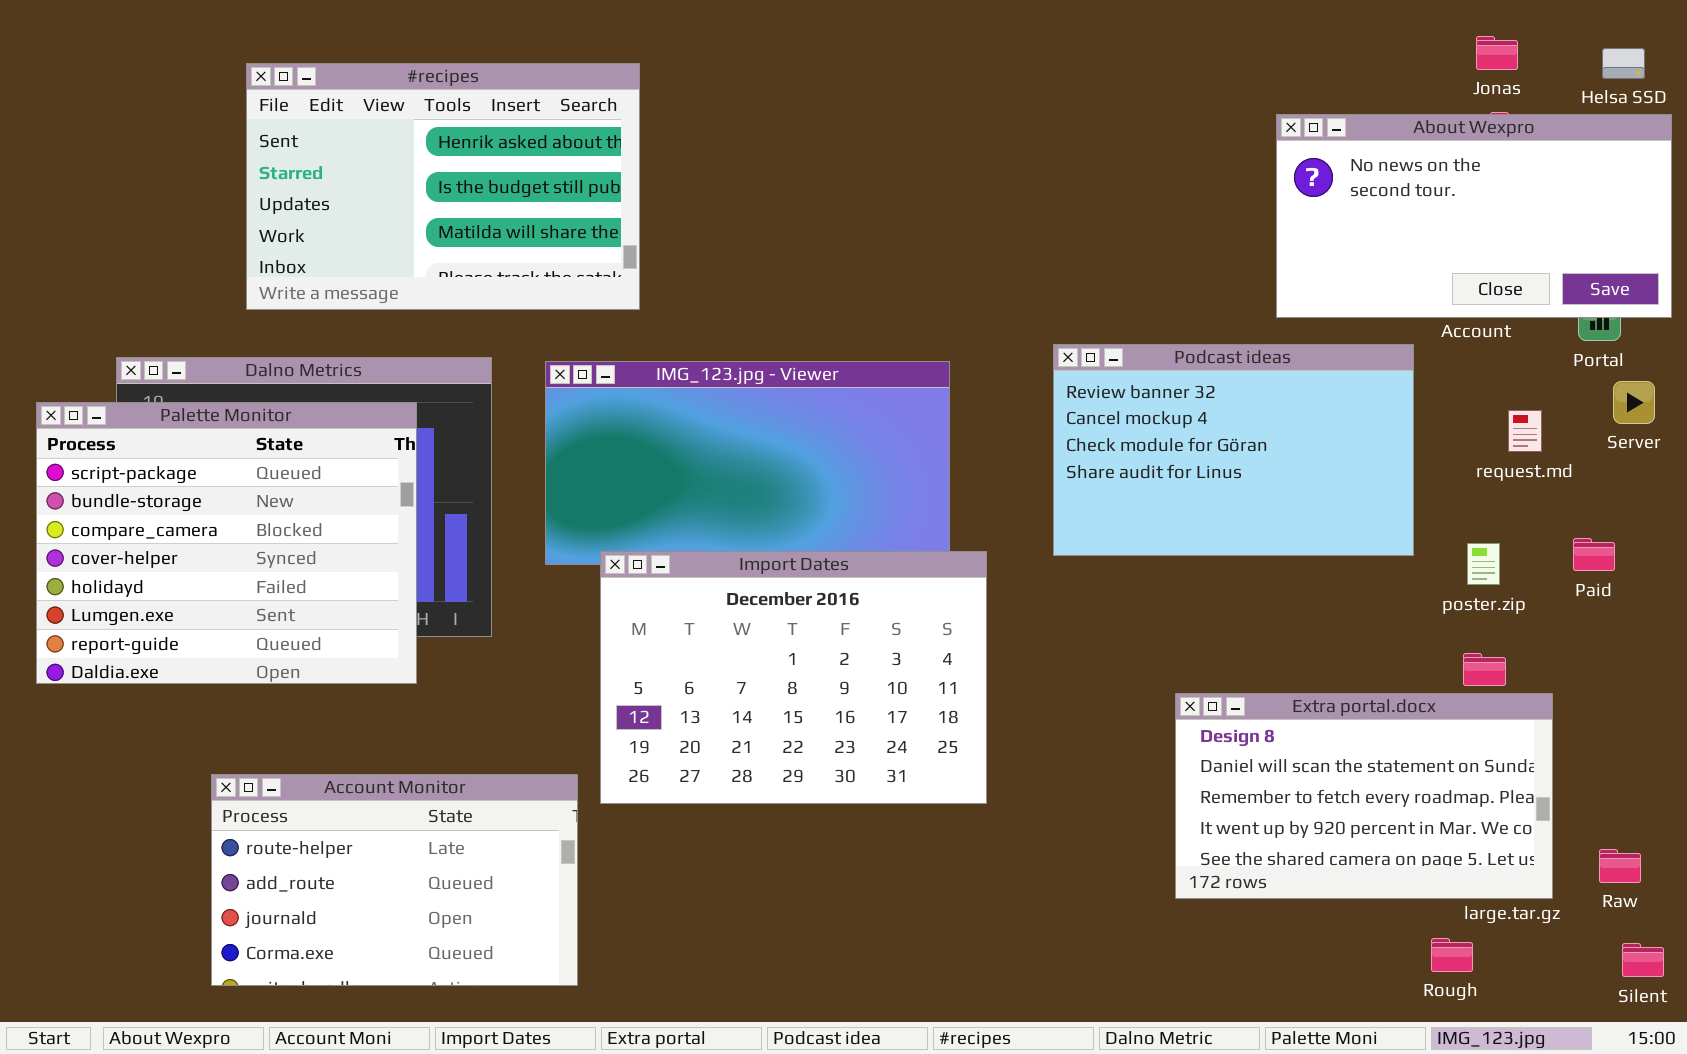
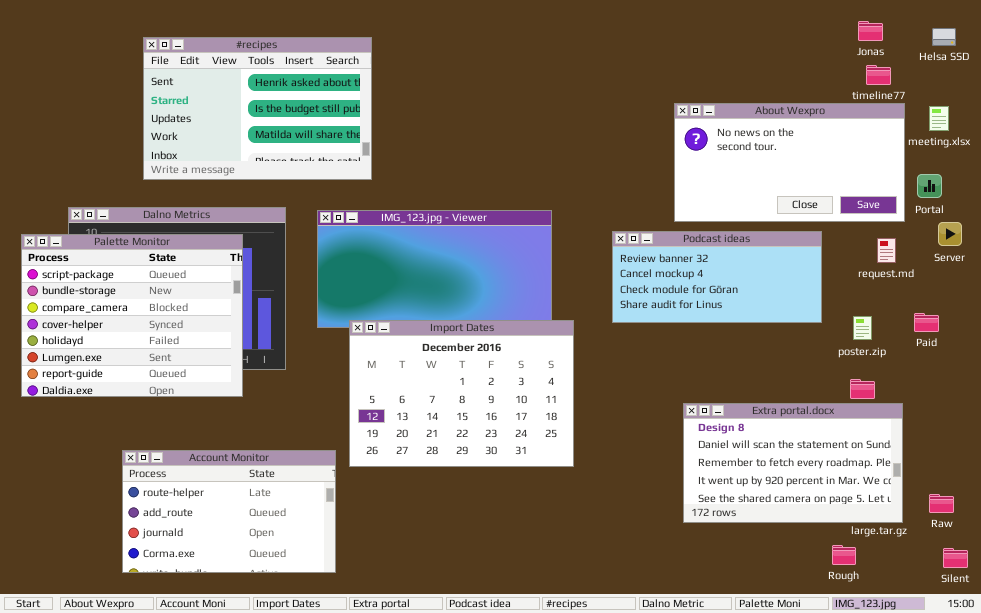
About Wexpro: [1276,114,1672,318] -> [674,103,905,222], moved
Podcast ideas: [1053,344,1414,556] -> [612,231,822,323], resized

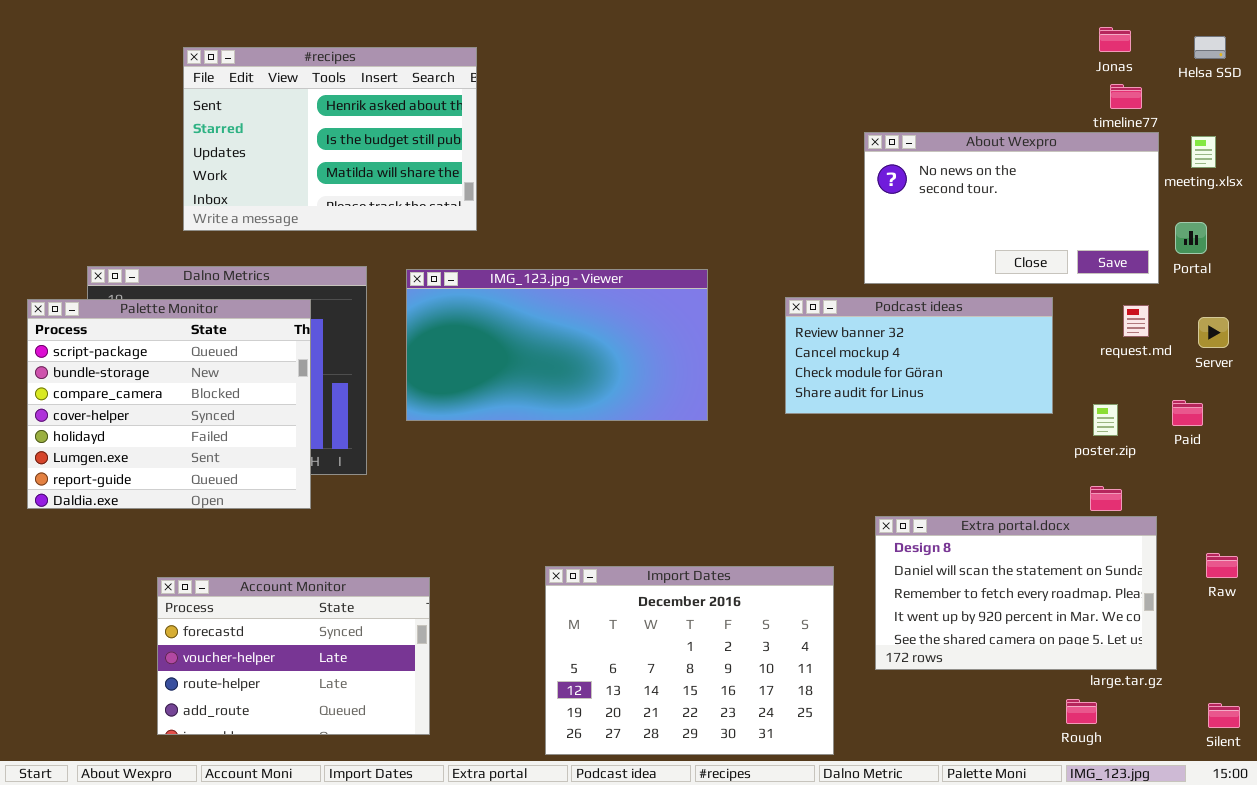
Server: [938,222,962,246] -> [1198,317,1229,348], moved
Import Dates: [349,320,574,467] -> [545,566,834,755], moved
Account Monitor: [122,450,336,573] -> [157,577,430,735], scrolled up 2 rows
Raw: [929,494,954,513] -> [1206,553,1238,578], moved

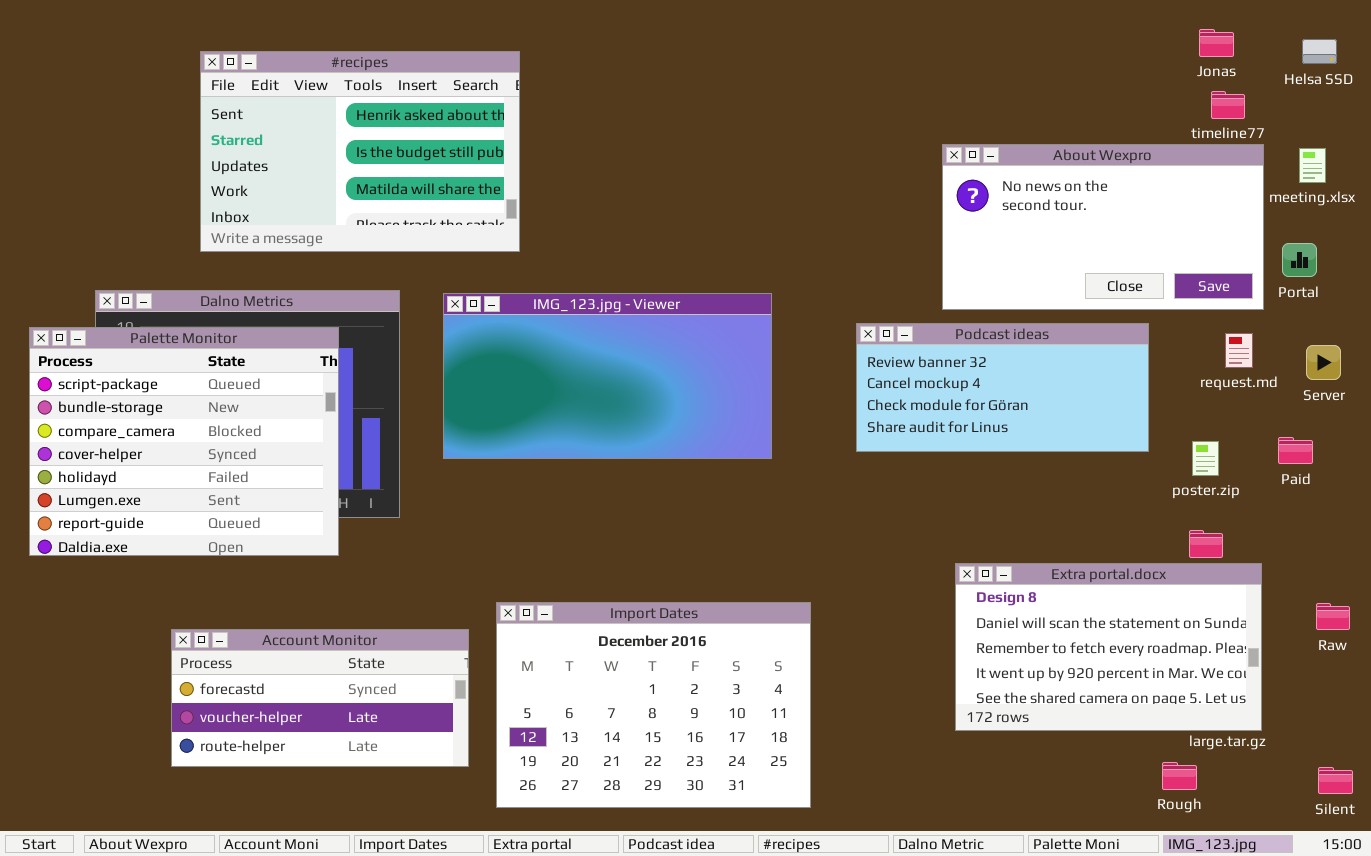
Import Dates: [545,566,834,755] -> [496,602,811,808], moved
Account Monitor: [157,577,430,735] -> [171,629,469,767], resized

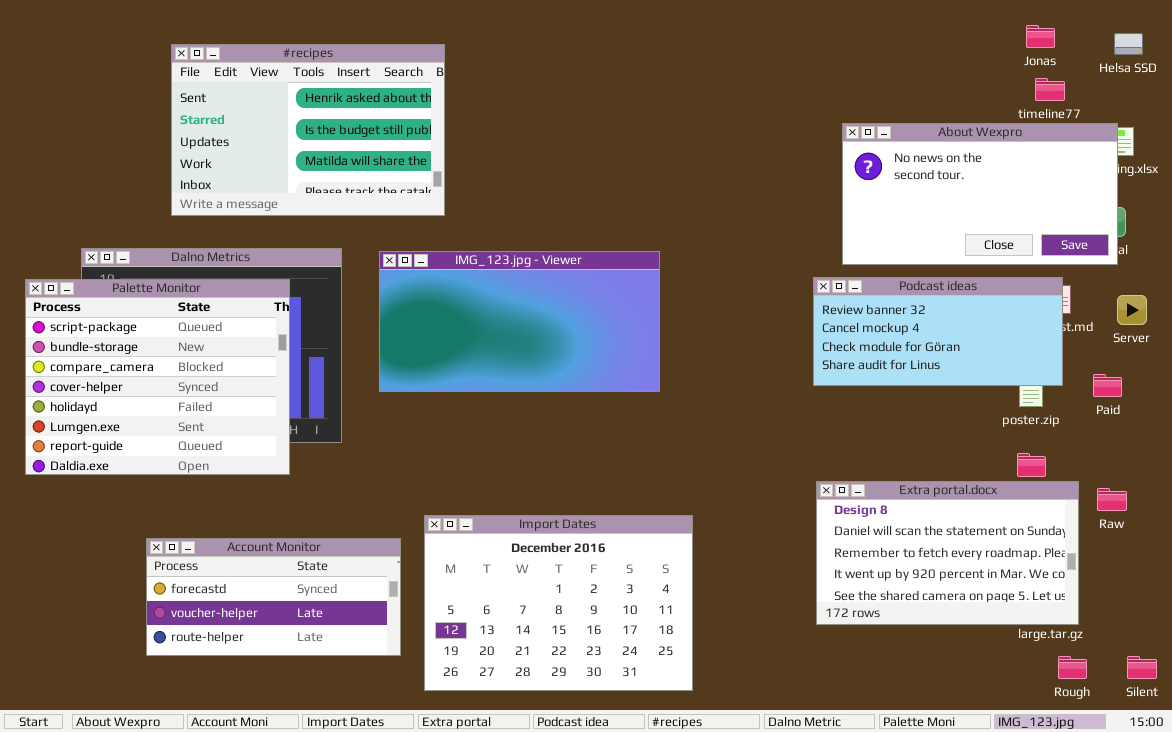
About Wexpro: [942,144,1264,310] -> [842,123,1118,265], moved
Podcast ideas: [856,323,1149,452] -> [813,277,1063,386], moved
Raw: [1316,603,1350,630] -> [1097,488,1127,511], moved
Rough: [1162,762,1197,790] -> [1058,656,1087,679], moved

